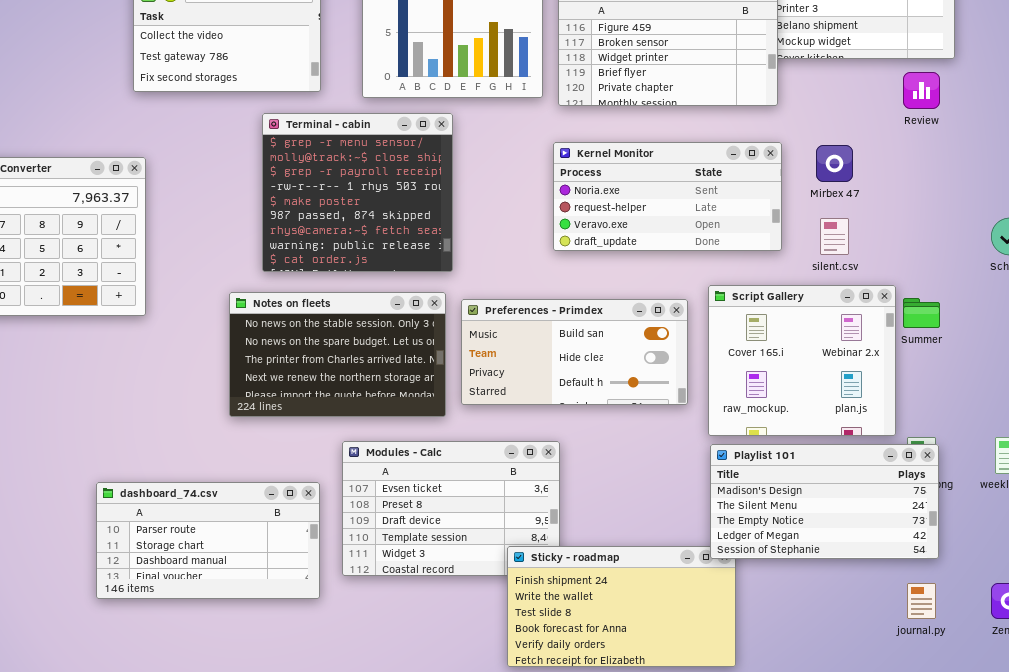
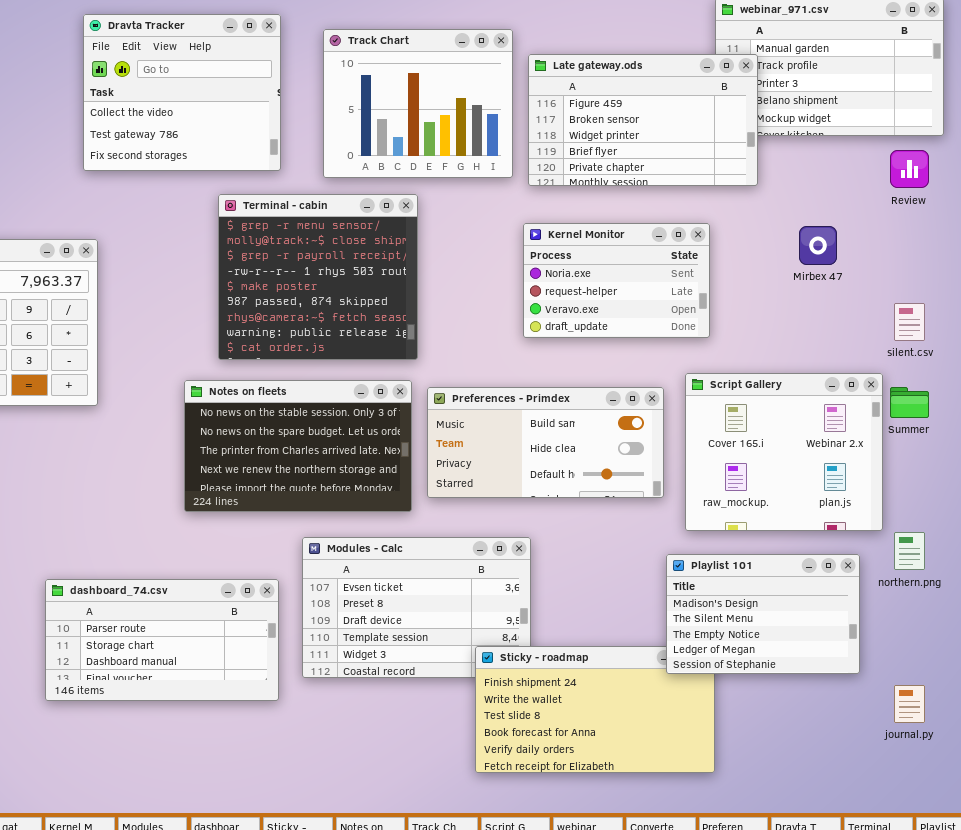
Kernel Monitor: [553,142,782,251] -> [523,223,710,338], resized
silent.csv: [820,218,849,255] -> [894,303,925,341], moved
Playlist 101: [710,444,939,559] -> [666,554,860,674], moved, resized

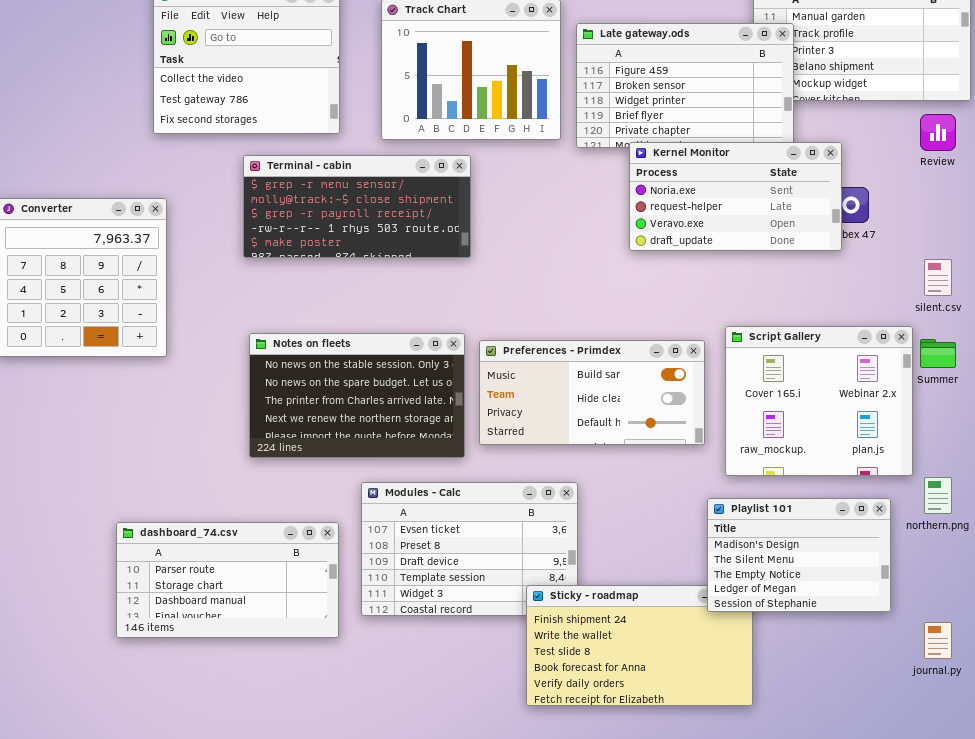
Terminal - cabin: [218,194,418,360] -> [243,155,471,258], resized
Kernel Monitor: [523,223,710,338] -> [629,142,842,251], moved, resized

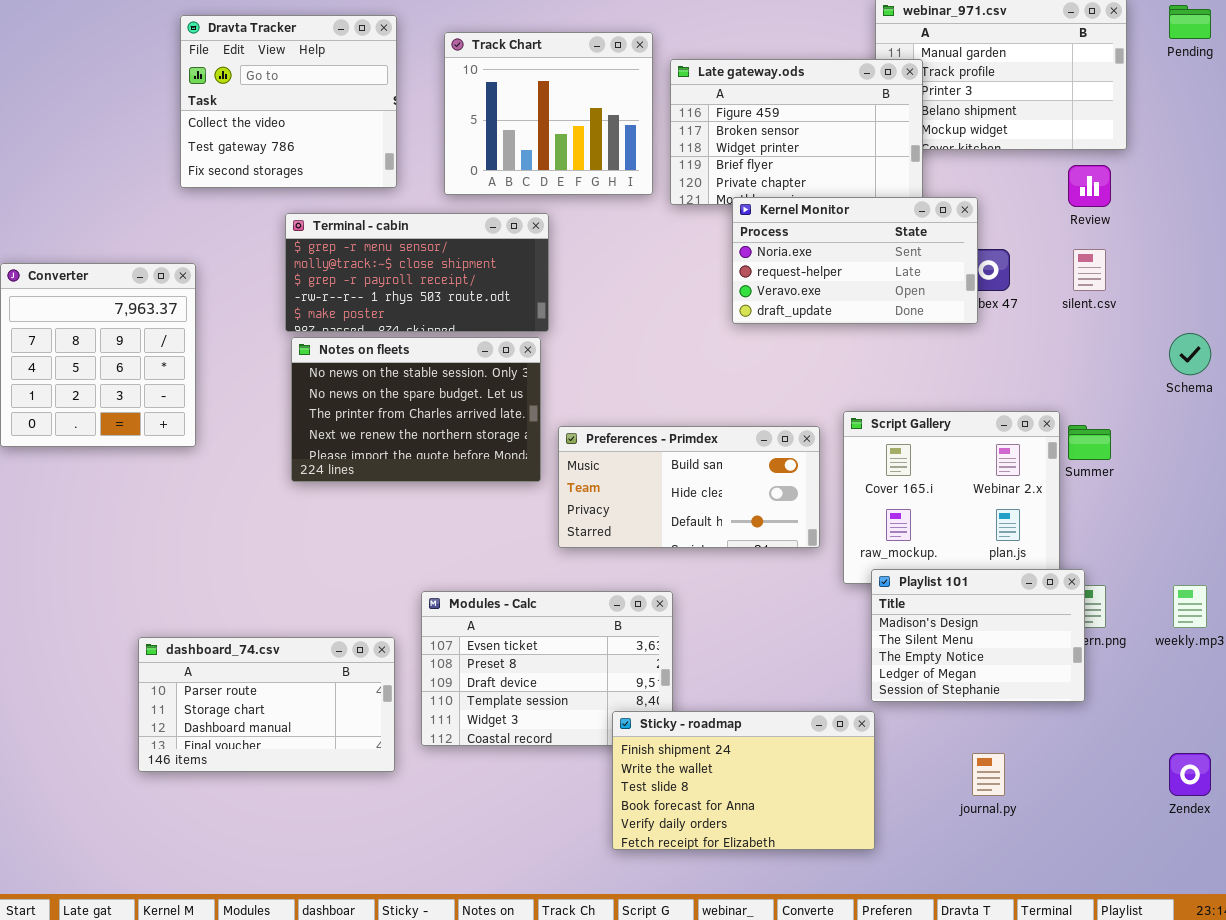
silent.csv: [924,259,952,296] -> [1073,249,1106,291], moved
Notes on fleets: [249,333,465,458] -> [291,337,541,482], moved
Playlist 101: [707,498,891,612] -> [871,569,1085,702], moved
journal.py: [924,622,952,659] -> [972,753,1005,796], moved

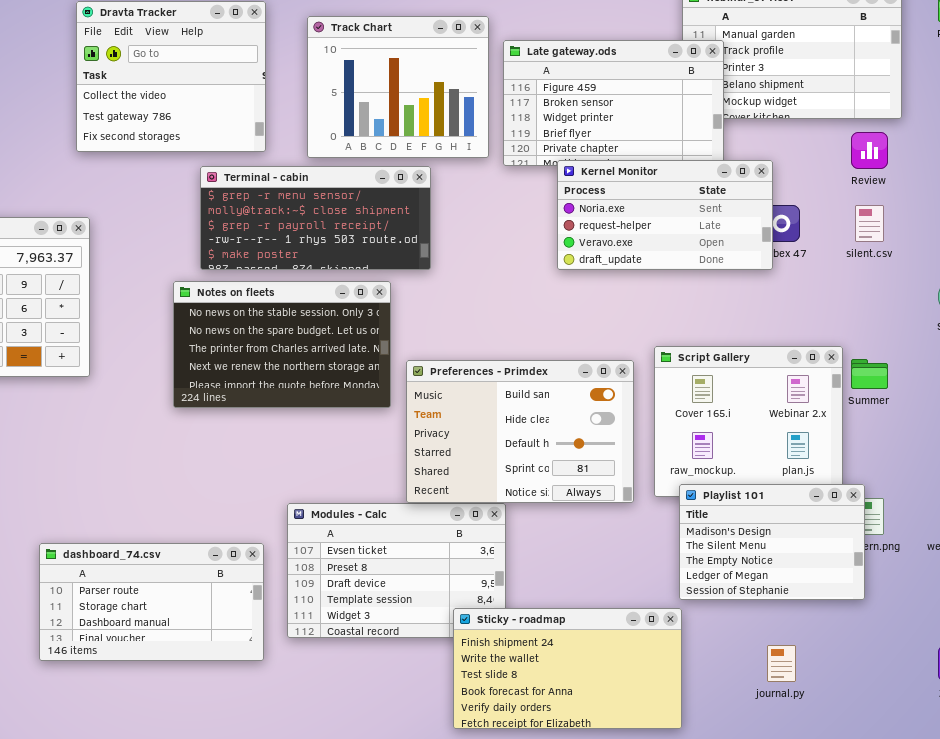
Terminal - cabin: [285,213,549,332] -> [200,166,431,270], moved
Preferences - Primdex: [558,426,820,548] -> [406,360,634,503], resized

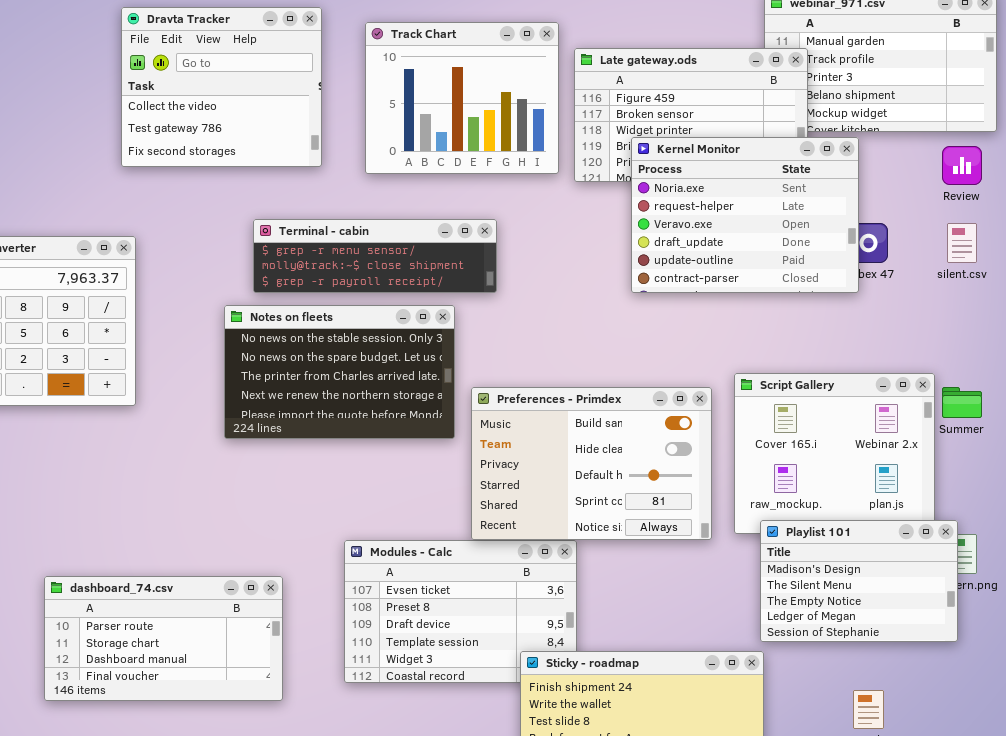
Kernel Monitor: [557,160,773,270] -> [631,137,859,293], resized
Terminal - cabin: [200,166,431,270] -> [253,219,497,293], resized
dashboard_74.csv: [39,543,264,661] -> [44,576,283,701], moved

